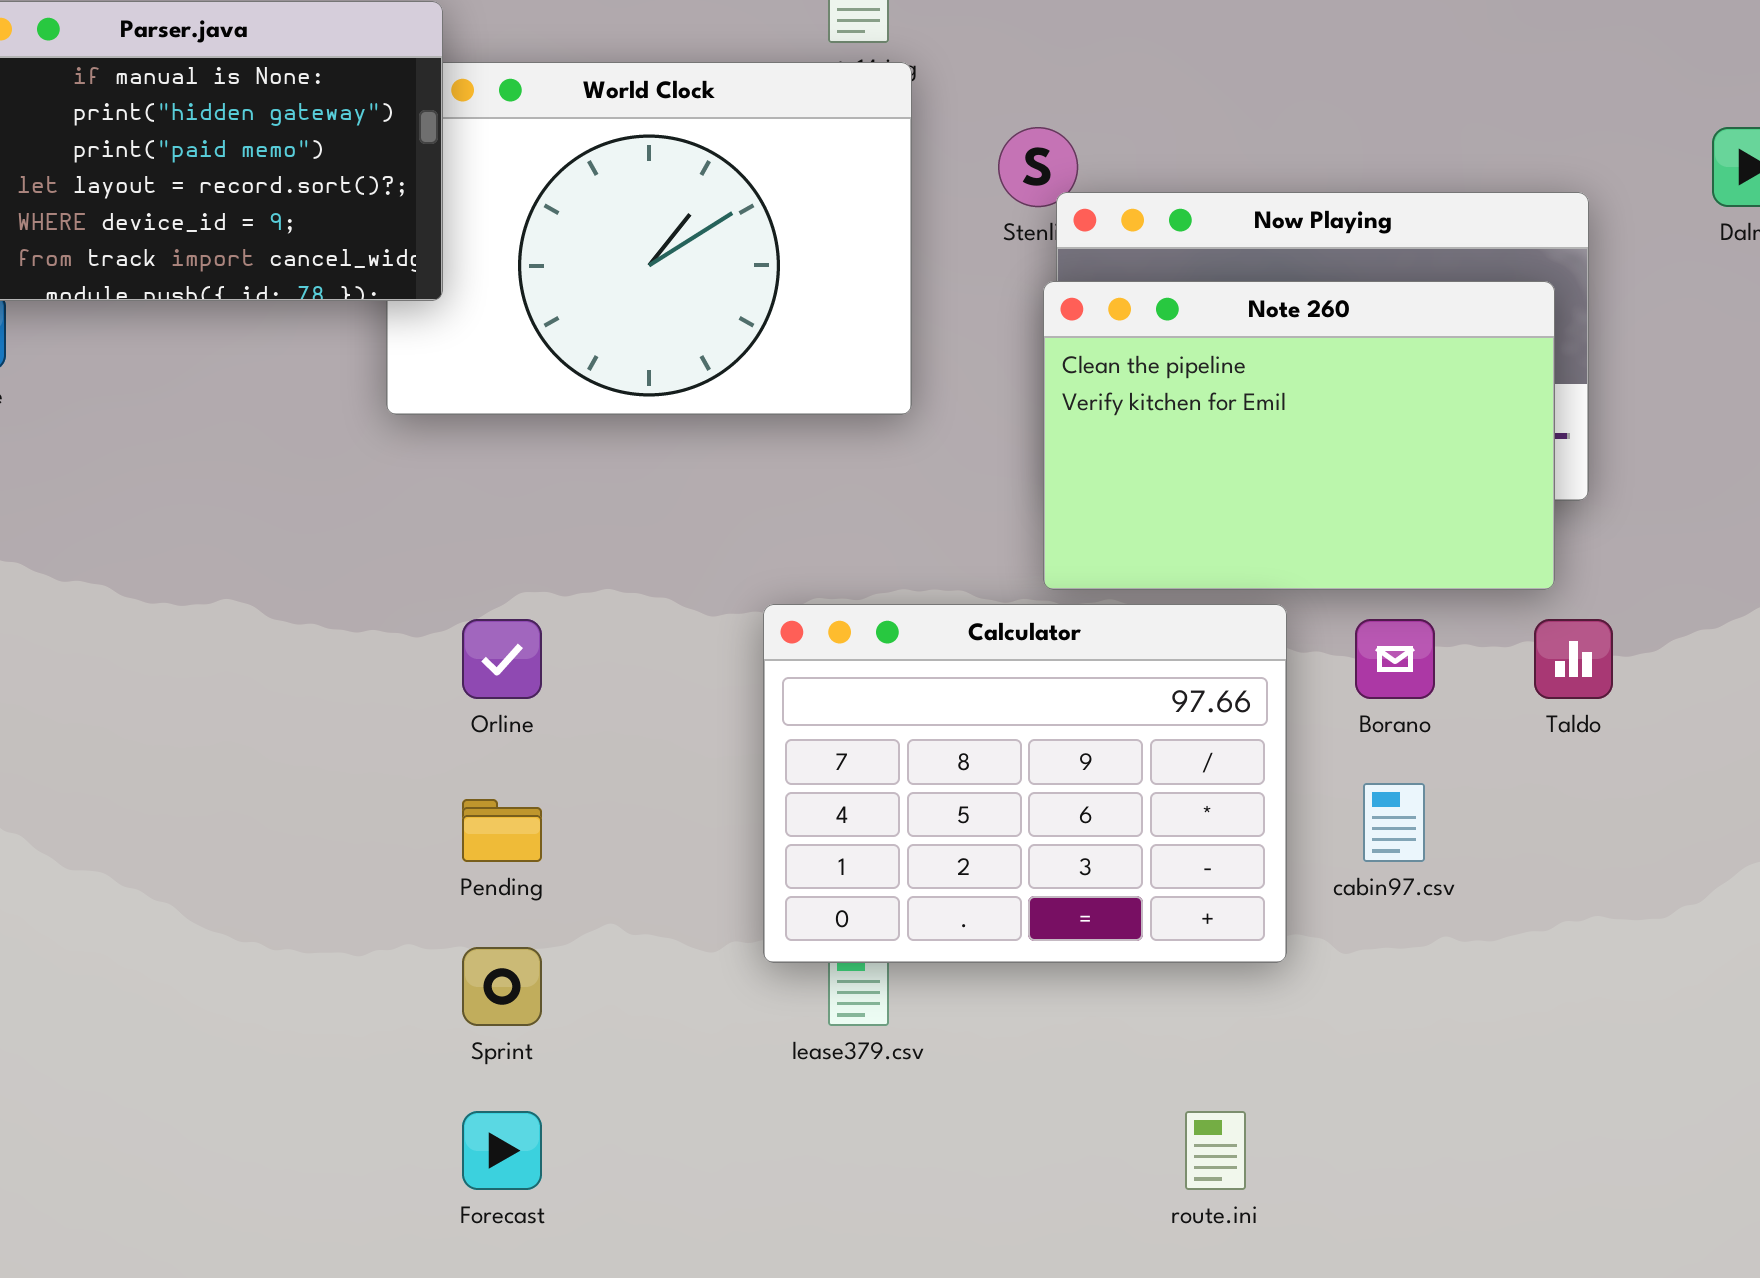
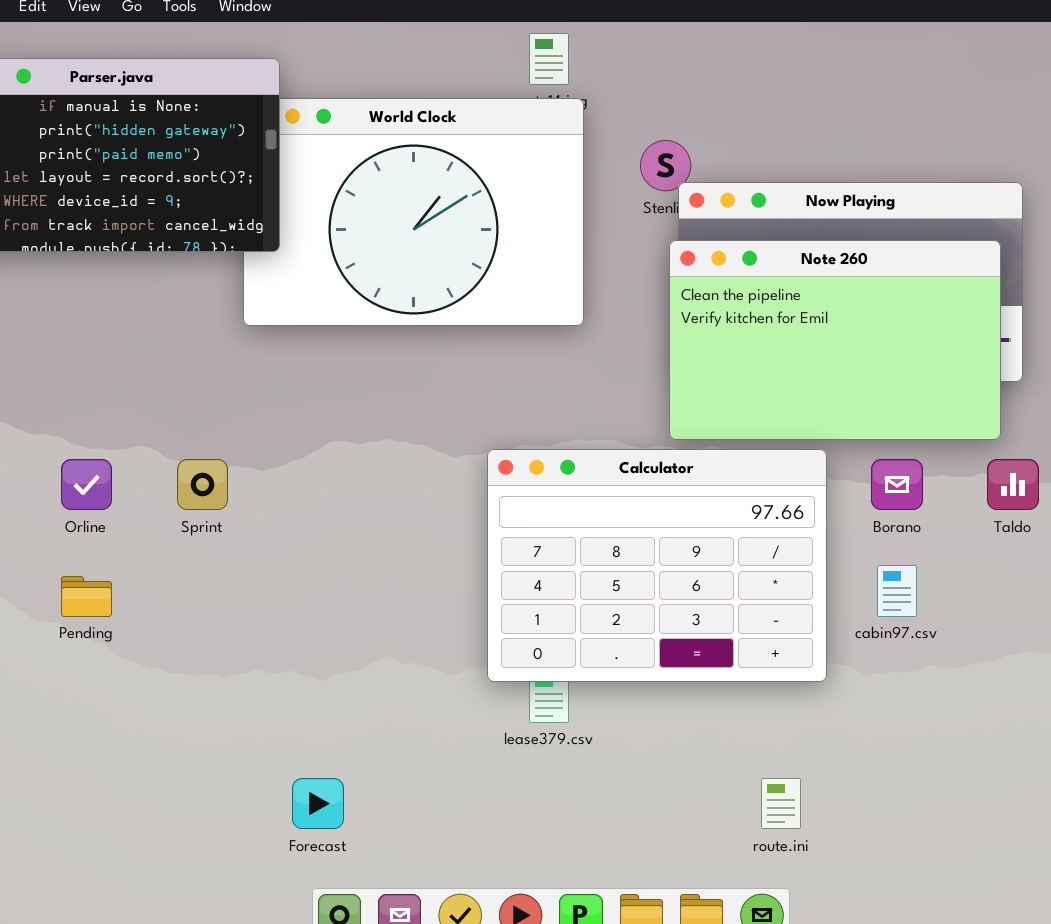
Orline: [462,619,542,699] -> [61,459,112,510], moved
Pending: [462,799,542,862] -> [61,576,112,617], moved
Sprint: [462,947,542,1026] -> [177,459,228,510], moved

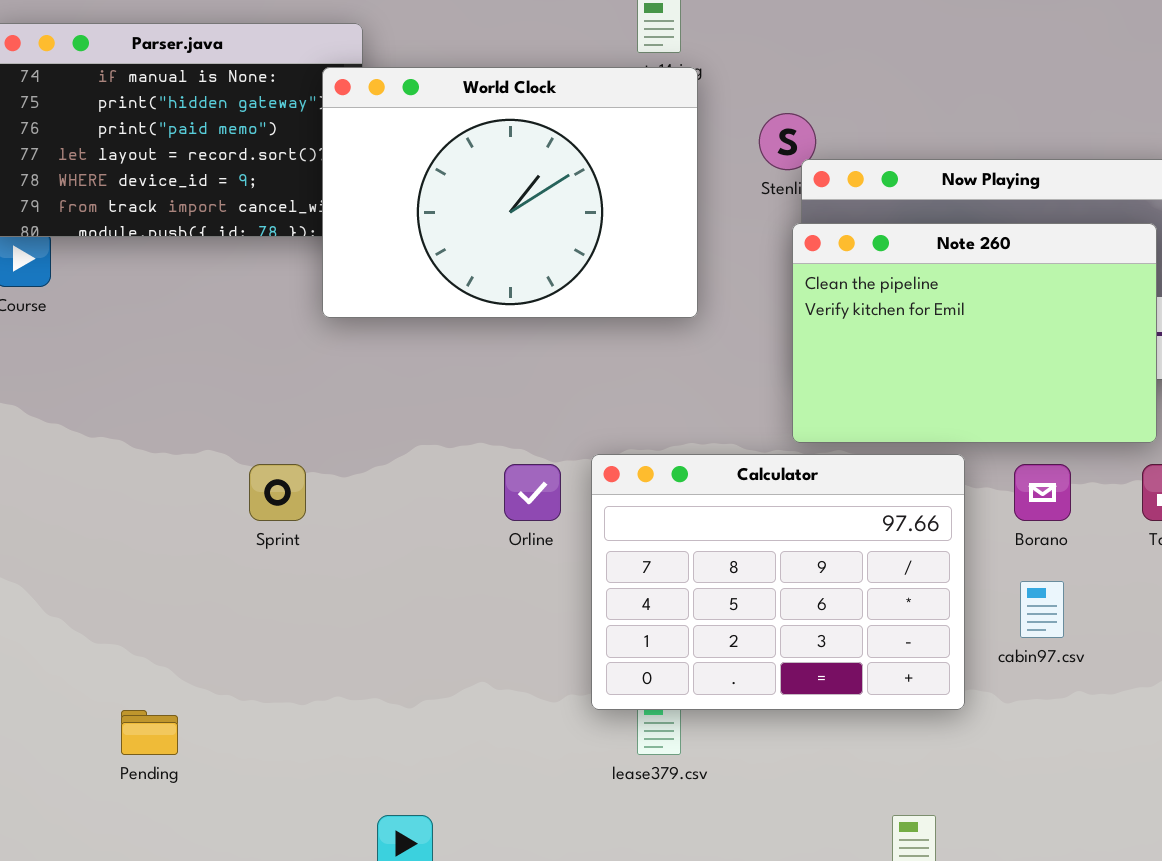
World Clock: [243,98,584,326] -> [322,67,698,318], raised
Orline: [61,459,112,510] -> [504,464,561,521], moved
Pending: [61,576,112,617] -> [121,710,178,755], moved

